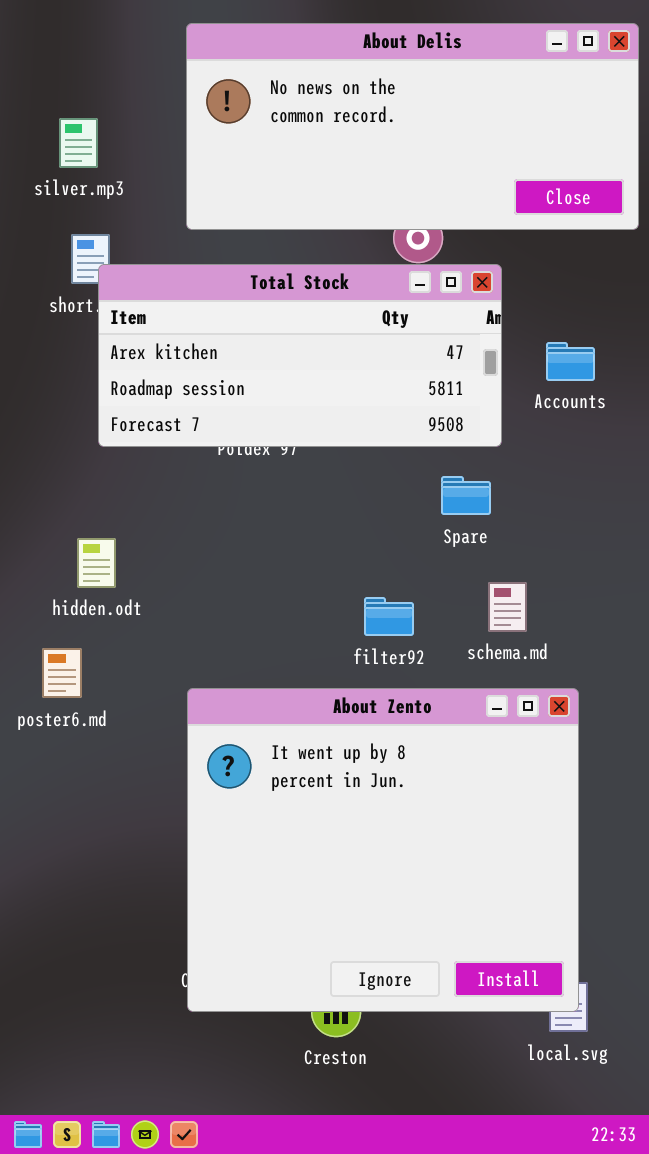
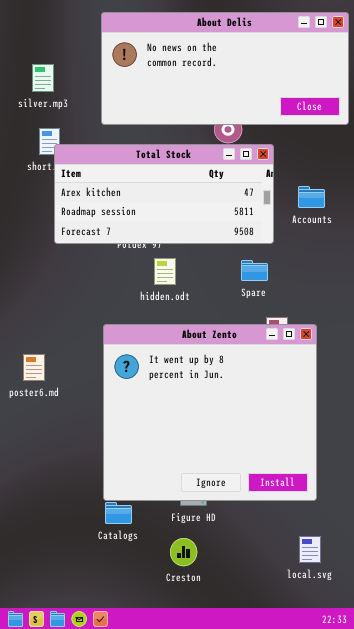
hidden.odt: [77,538,116,588] -> [154,258,176,285], moved
About Zento: [187,688,579,1012] -> [103,324,317,501], moved

